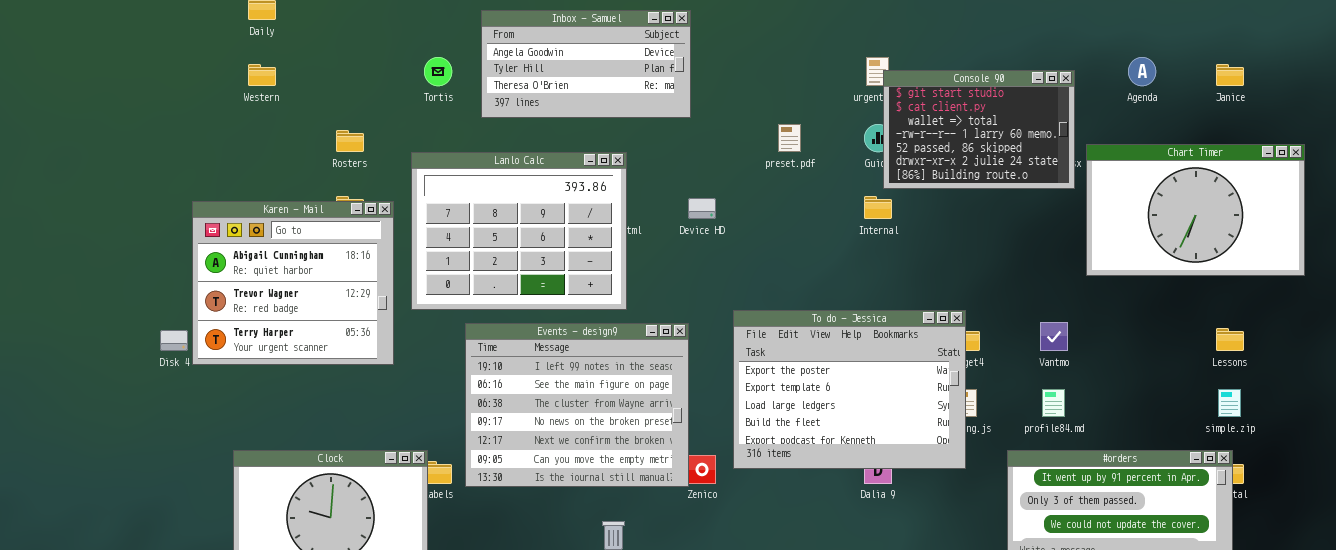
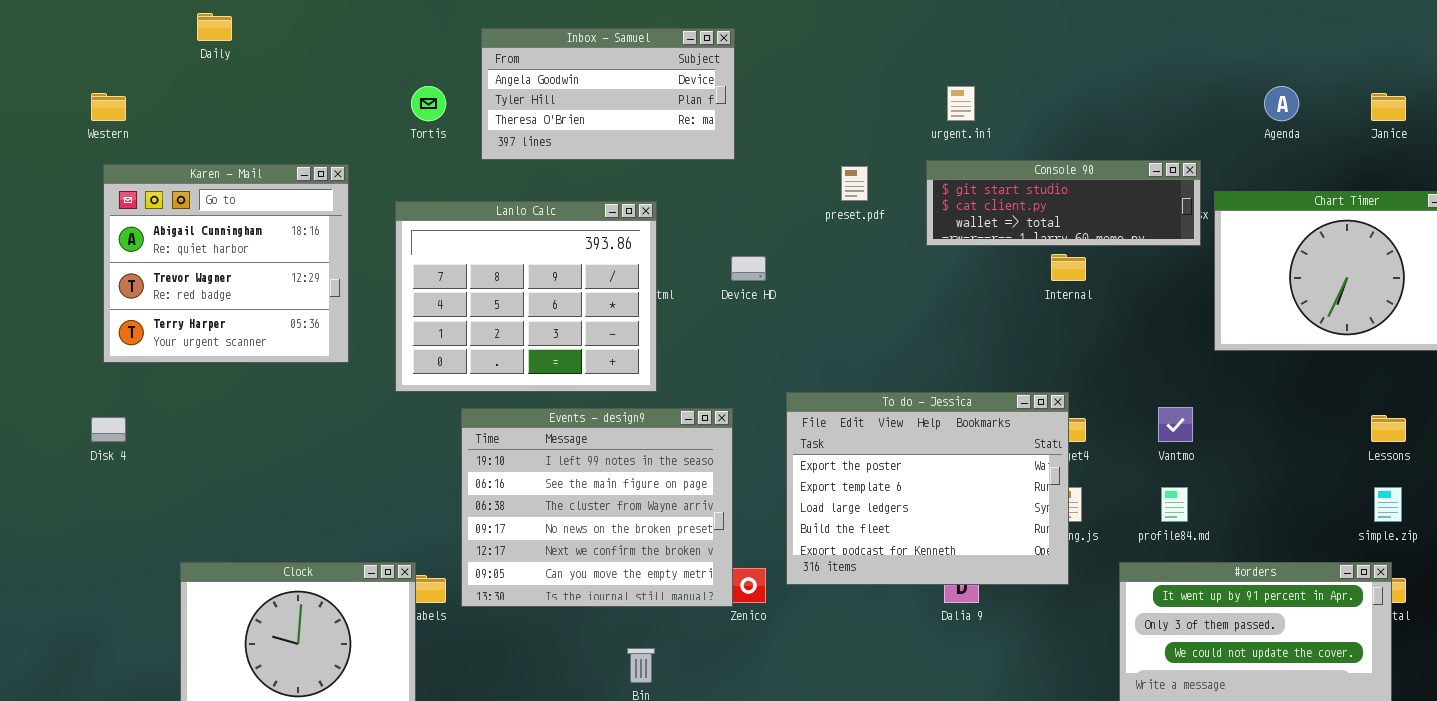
Western: [248,64,276,86] -> [91,93,126,121], moved
Console 90: [883,70,1075,189] -> [926,160,1201,246], resized
Internal: [864,196,892,219] -> [1051,254,1086,281], moved
Karen - Mail: [192,201,394,365] -> [103,164,349,363], moved

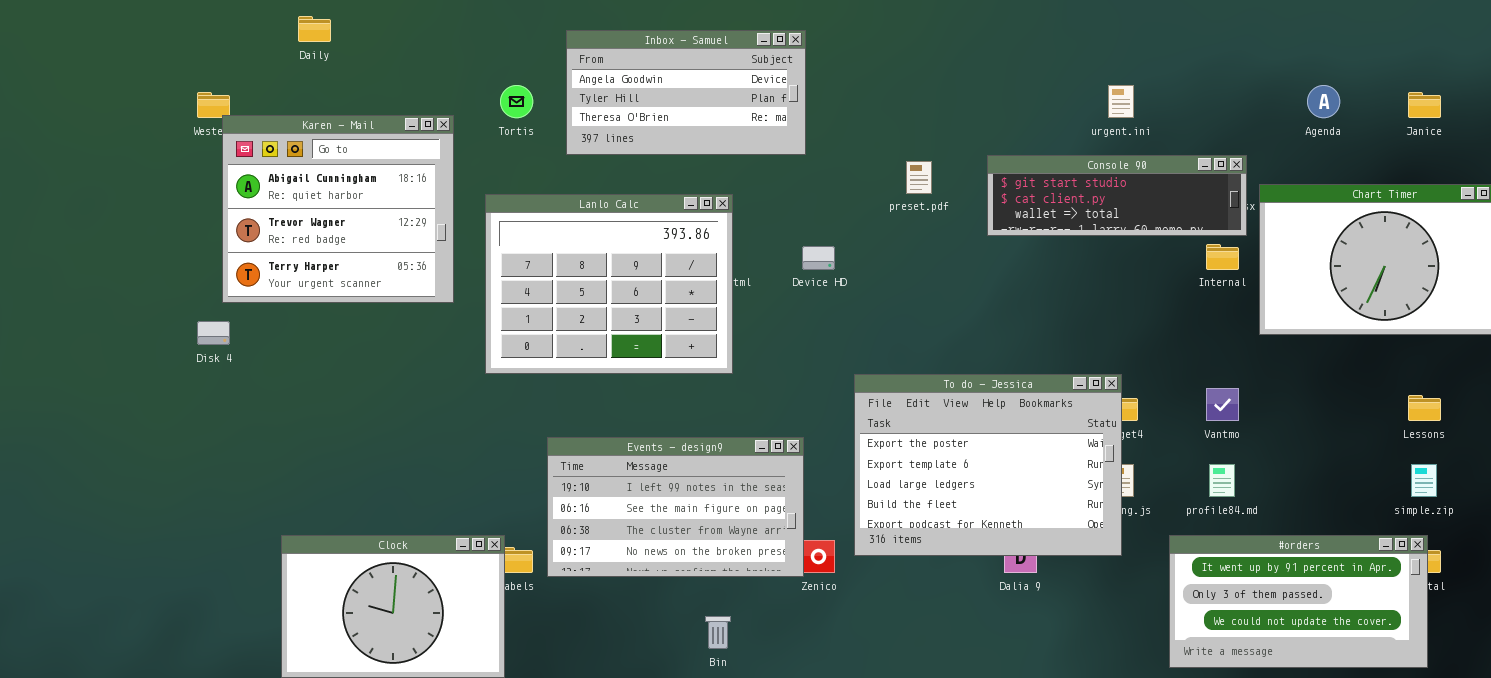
urgent.ini: [947,86,975,121] -> [1108,85,1134,118], moved
Karen - Mail: [103,164,349,363] -> [222,115,454,303], moved
Internal: [1051,254,1086,281] -> [1206,244,1239,270], moved
Events - design9: [461,408,733,607] -> [547,437,804,577], resized
Disk 4: [91,417,126,442] -> [197,321,230,345], moved

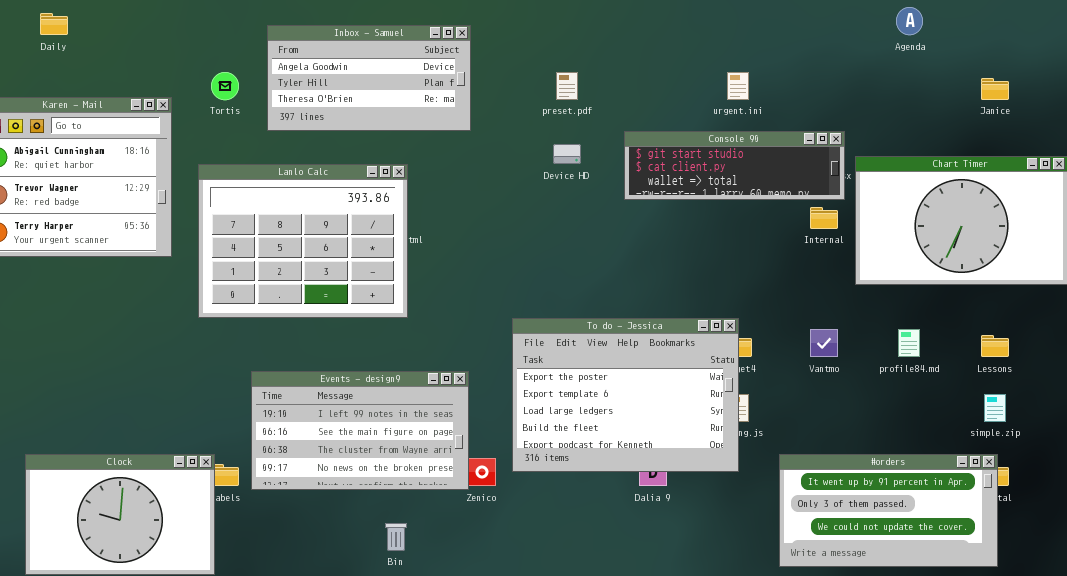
Agenda: [1307,85,1340,118] -> [896,7,923,35], moved
preset.pdf: [906,161,932,194] -> [556,72,578,100], moved
Device HD: [802,246,835,270] -> [553,144,581,164], moved
profile84.md: [1209,464,1235,497] -> [898,329,920,357], moved

